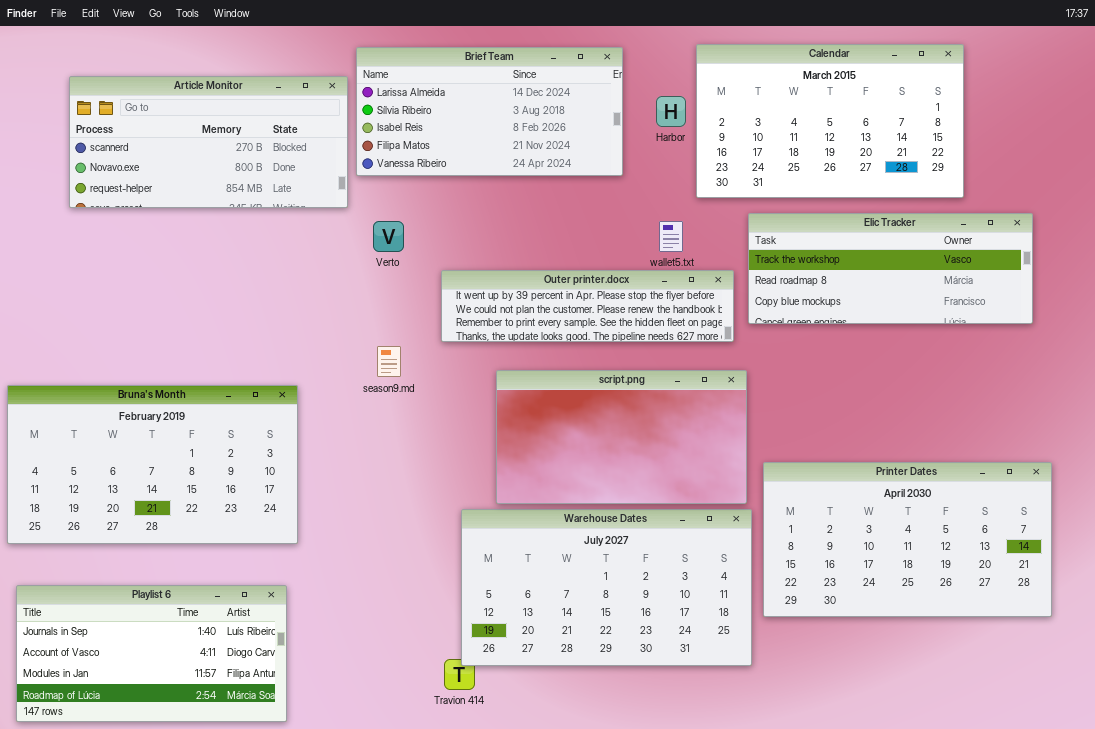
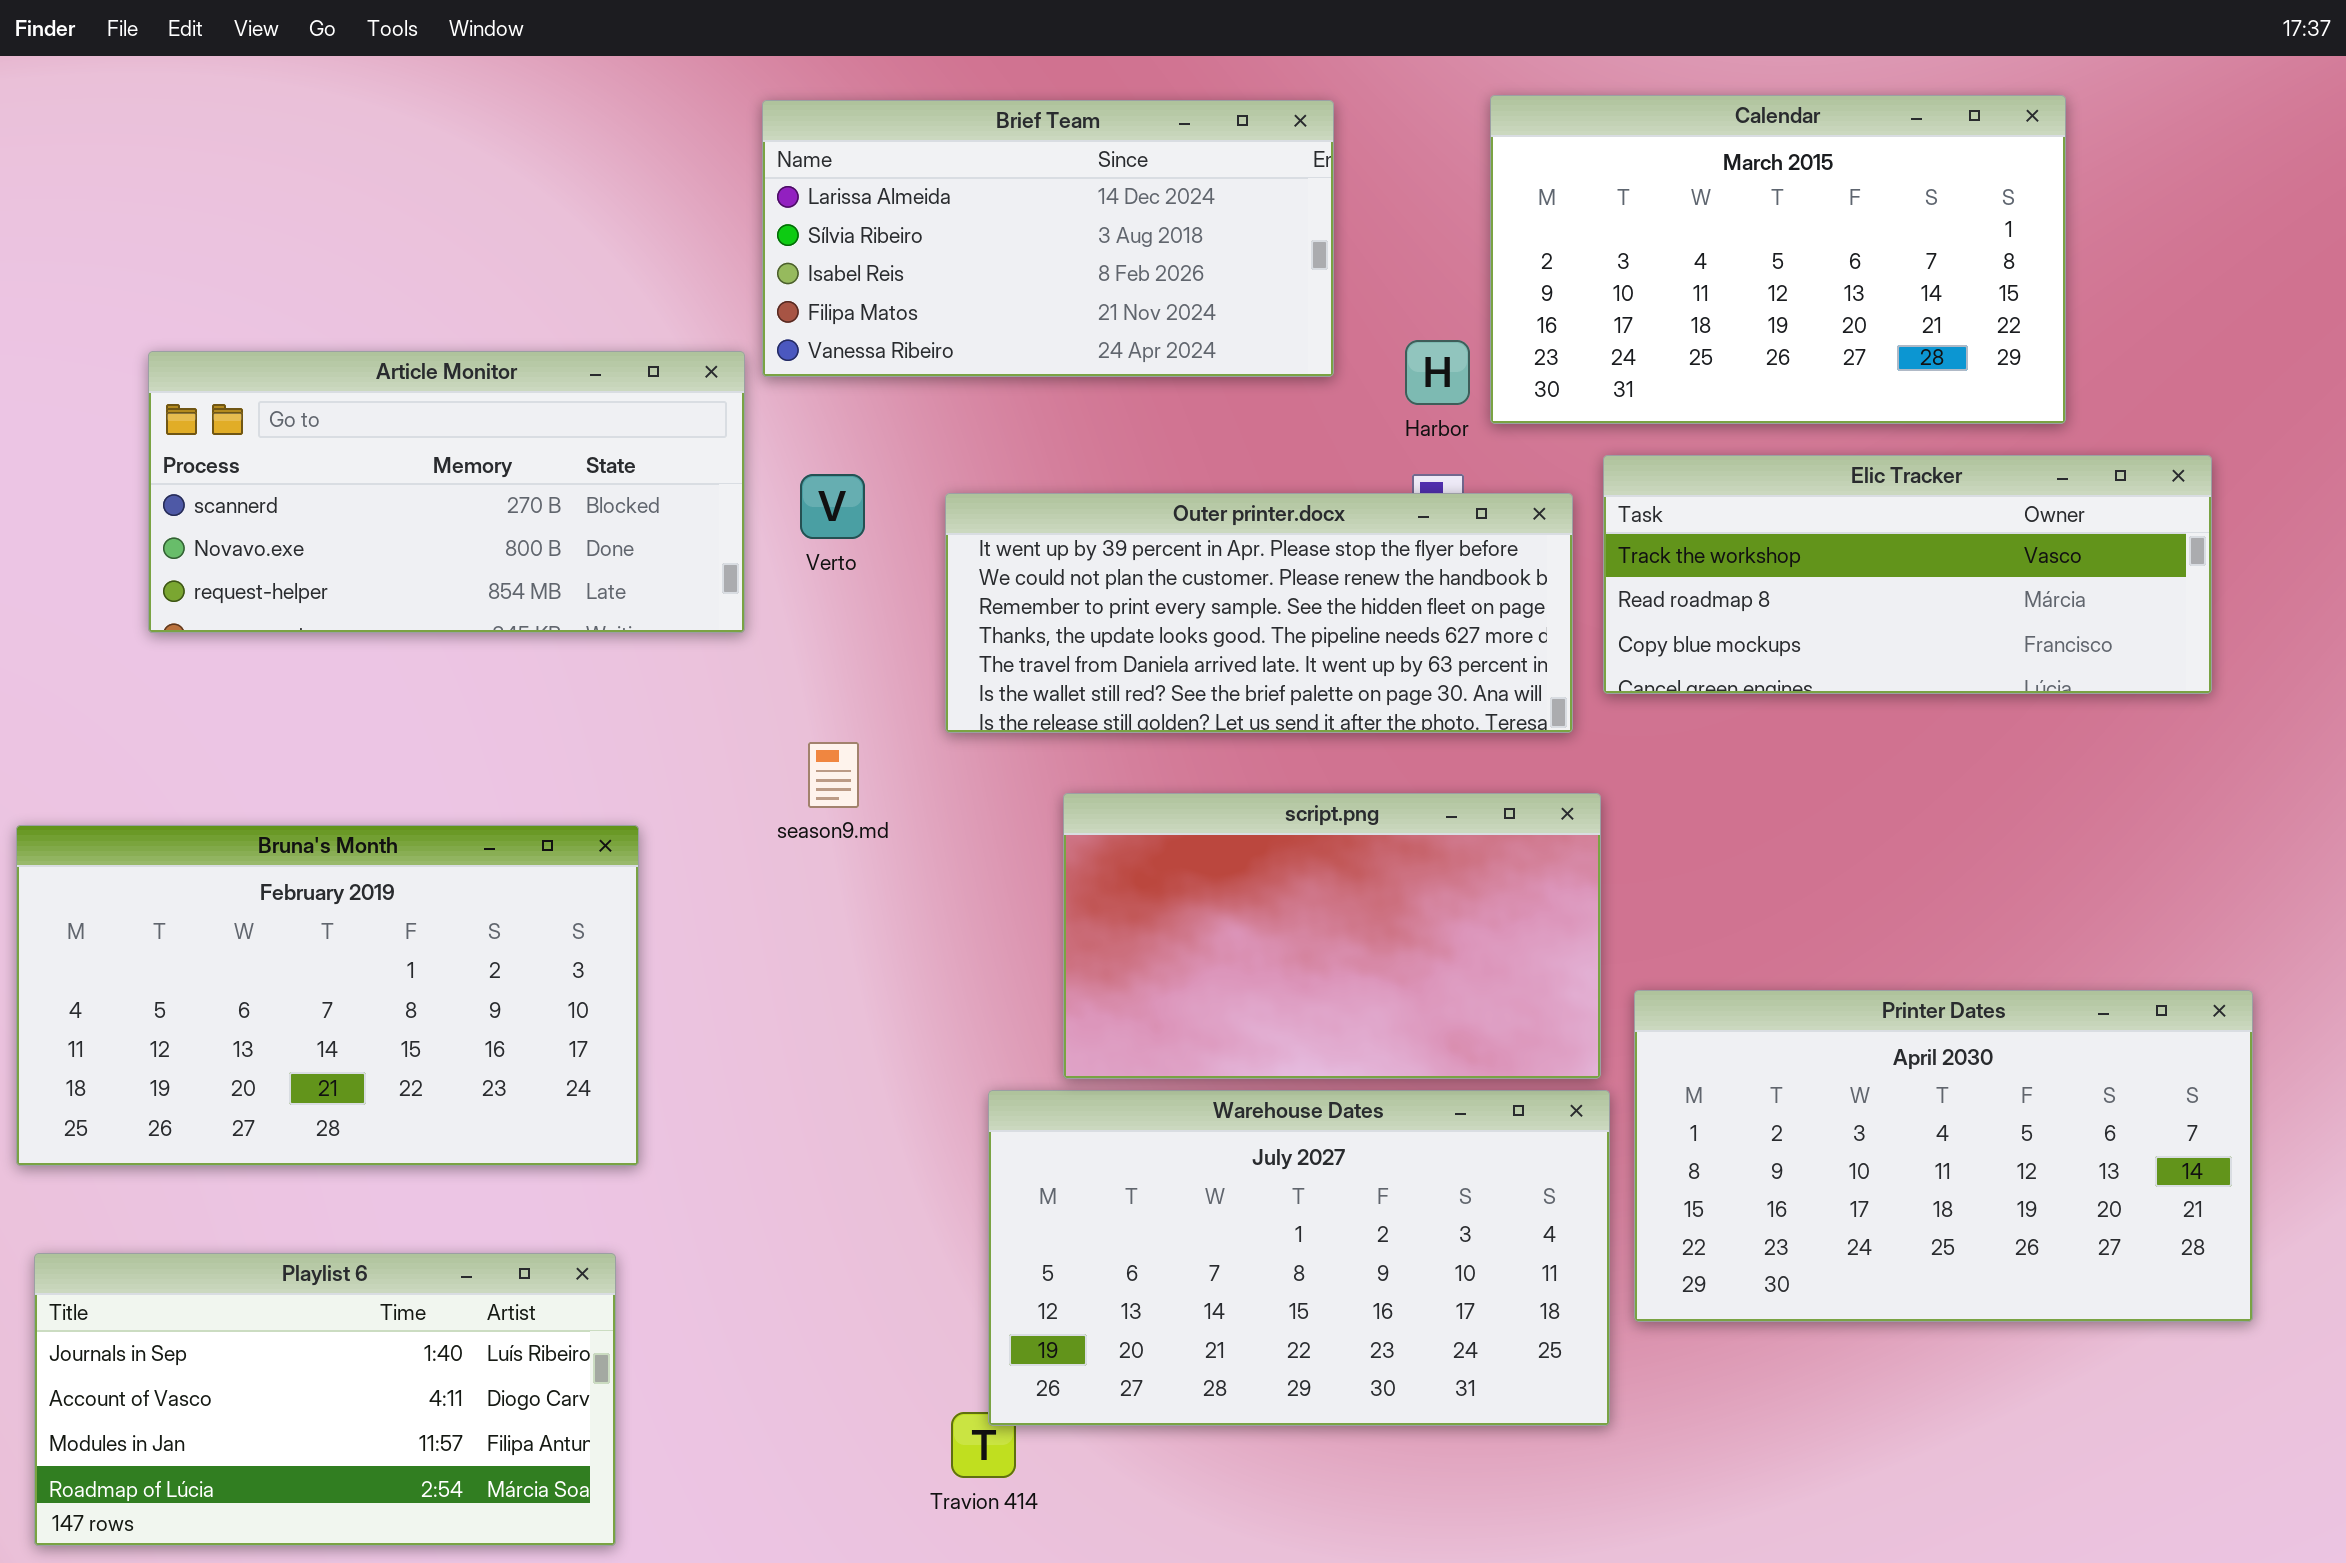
Article Monitor: [69,76,348,208] -> [148,351,745,633], moved
Harbor: [656,96,686,127] -> [1405,340,1470,405], moved
Outer printer.docx: [441,270,734,342] -> [945,493,1573,733], resized

